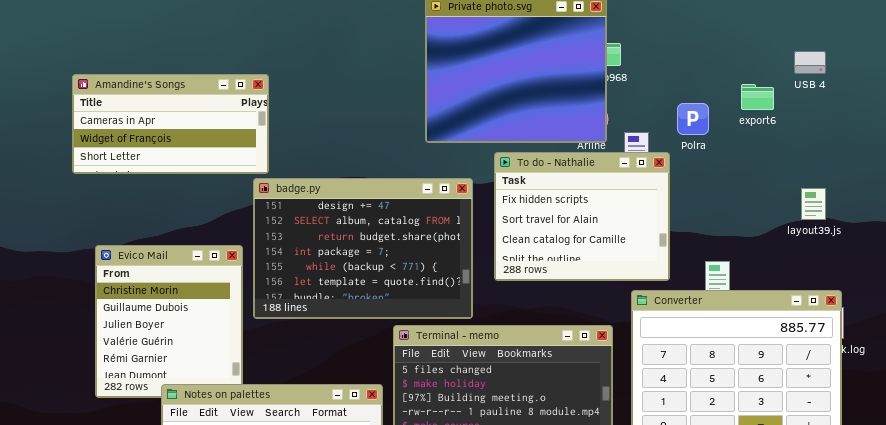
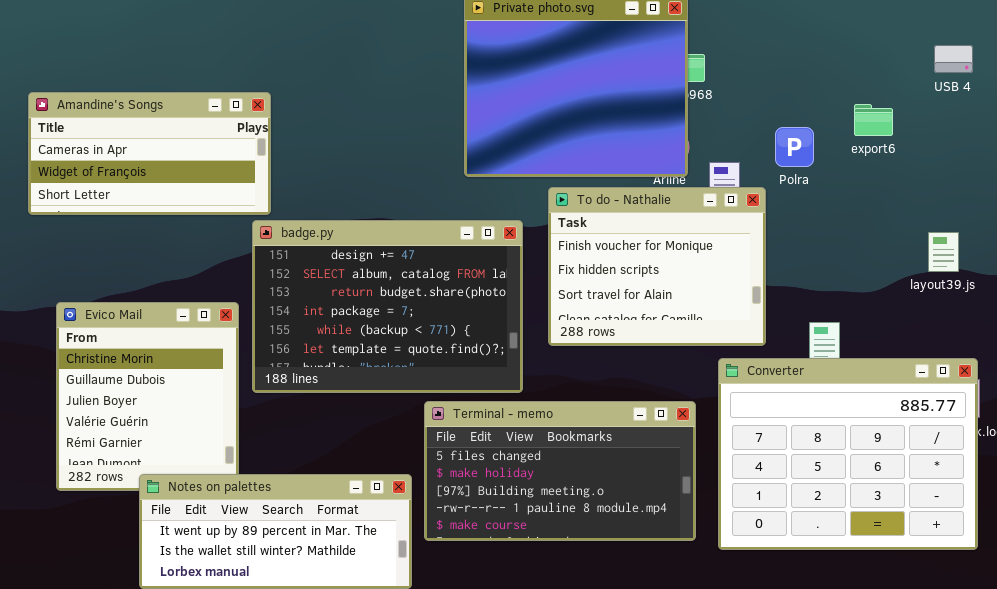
USB 4: [794,51,826,74] -> [934,45,973,73], moved
To do - Nathalie: [494,152,670,281] -> [548,187,766,346], scrolled up 1 row

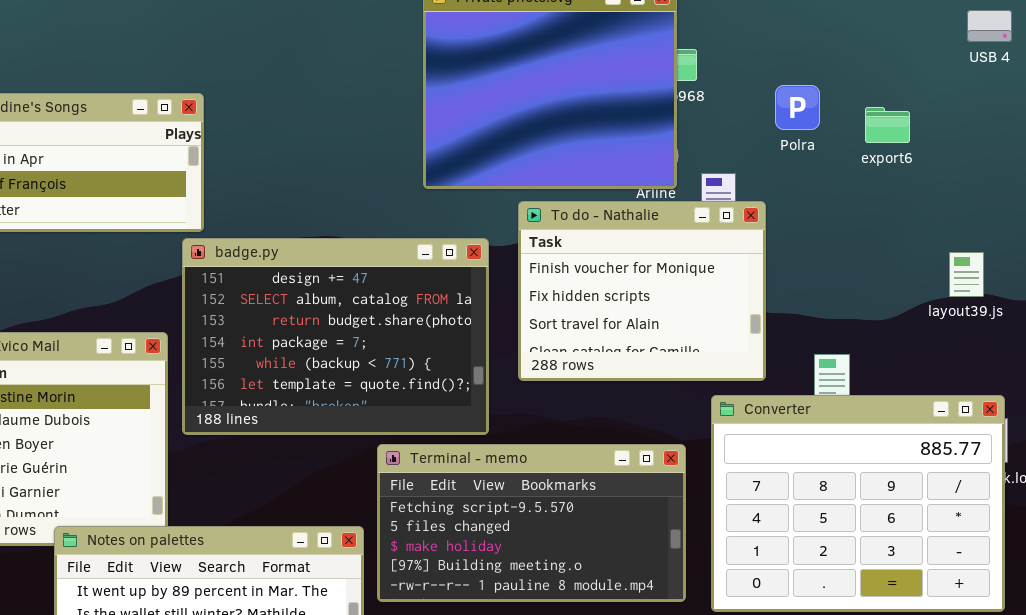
USB 4: [934,45,973,73] -> [967,10,1012,42], moved
Polra: [775,127,814,167] -> [775,85,820,130], moved
Terminal - memo: [424,401,696,541] -> [377,444,686,602], scrolled up 1 row

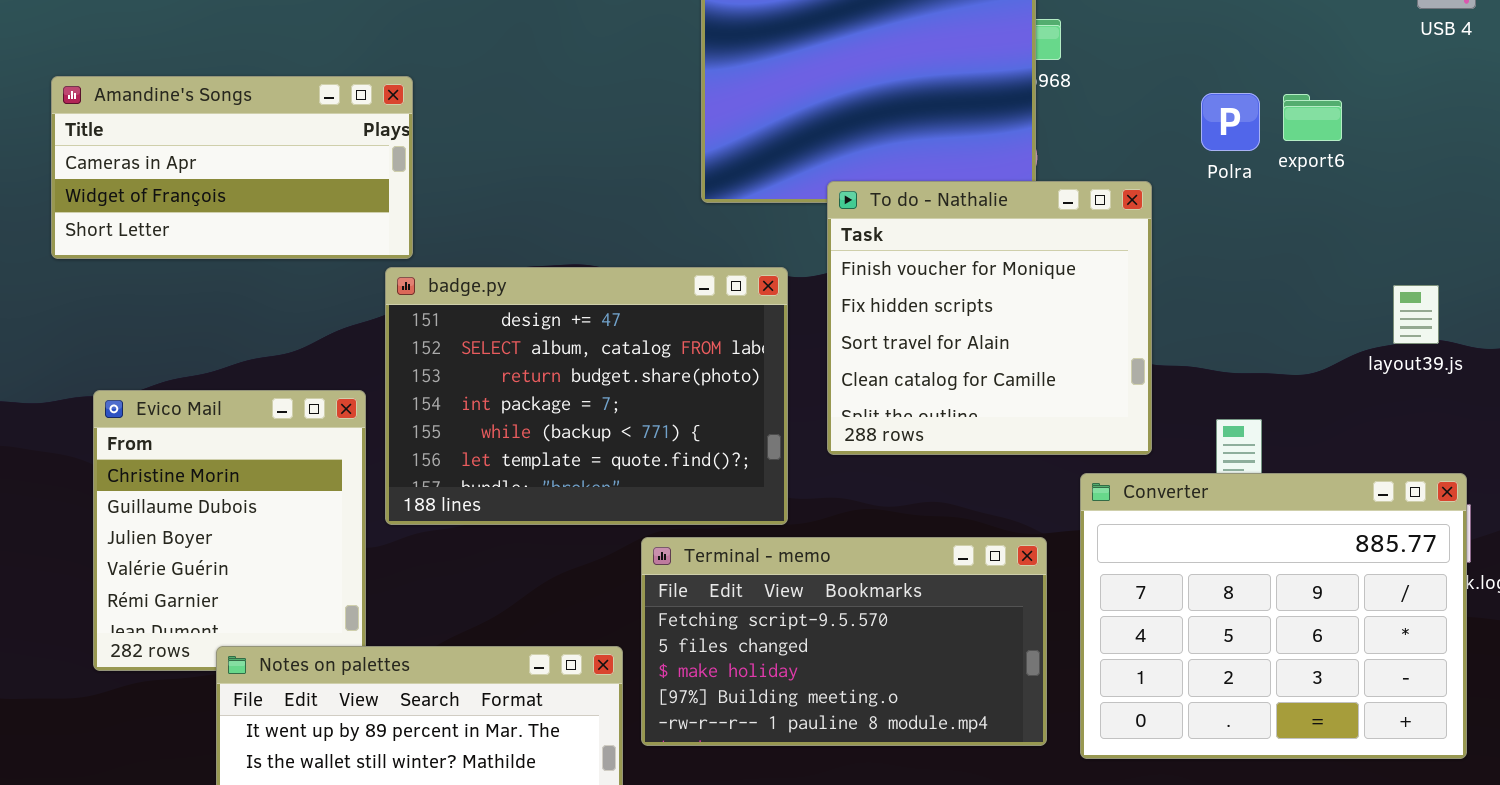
Polra: [775,85,820,130] -> [1201,93,1260,151], moved
To do - Nathalie: [518,201,766,381] -> [827,181,1152,455], resized

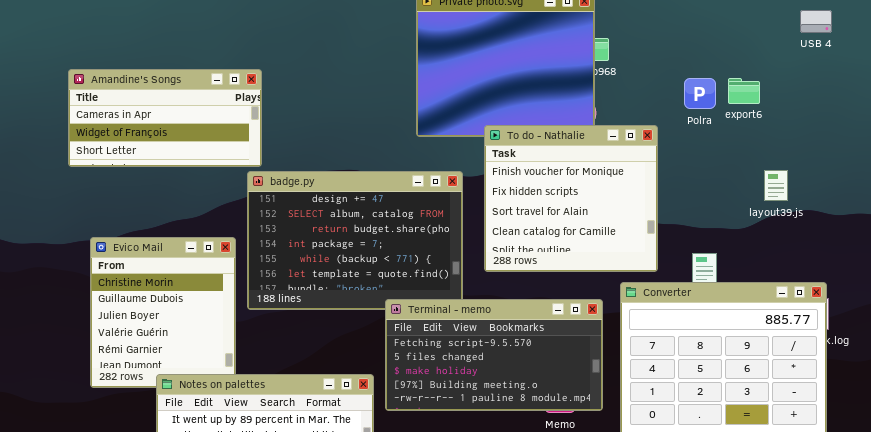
layout39.js: [1393,285,1439,344] -> [764,170,788,201], moved
Terminal - memo: [641,537,1047,746] -> [385,299,603,411], moved

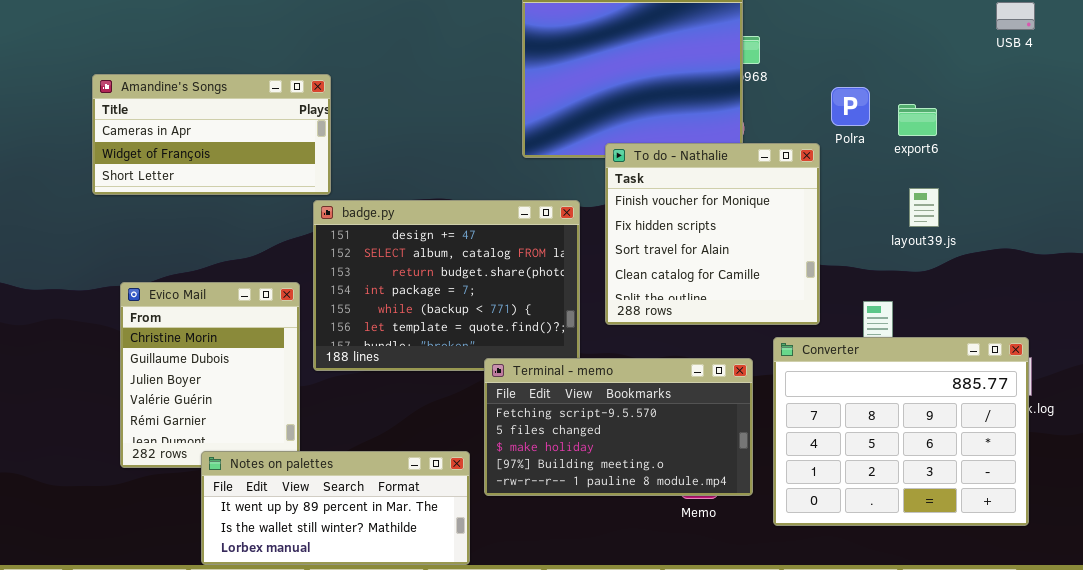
Polra: [684,78,716,109] -> [831,87,870,126], moved
export6: [728,78,760,104] -> [898,104,937,136], moved
layout39.js: [764,170,788,201] -> [909,188,939,227], moved

